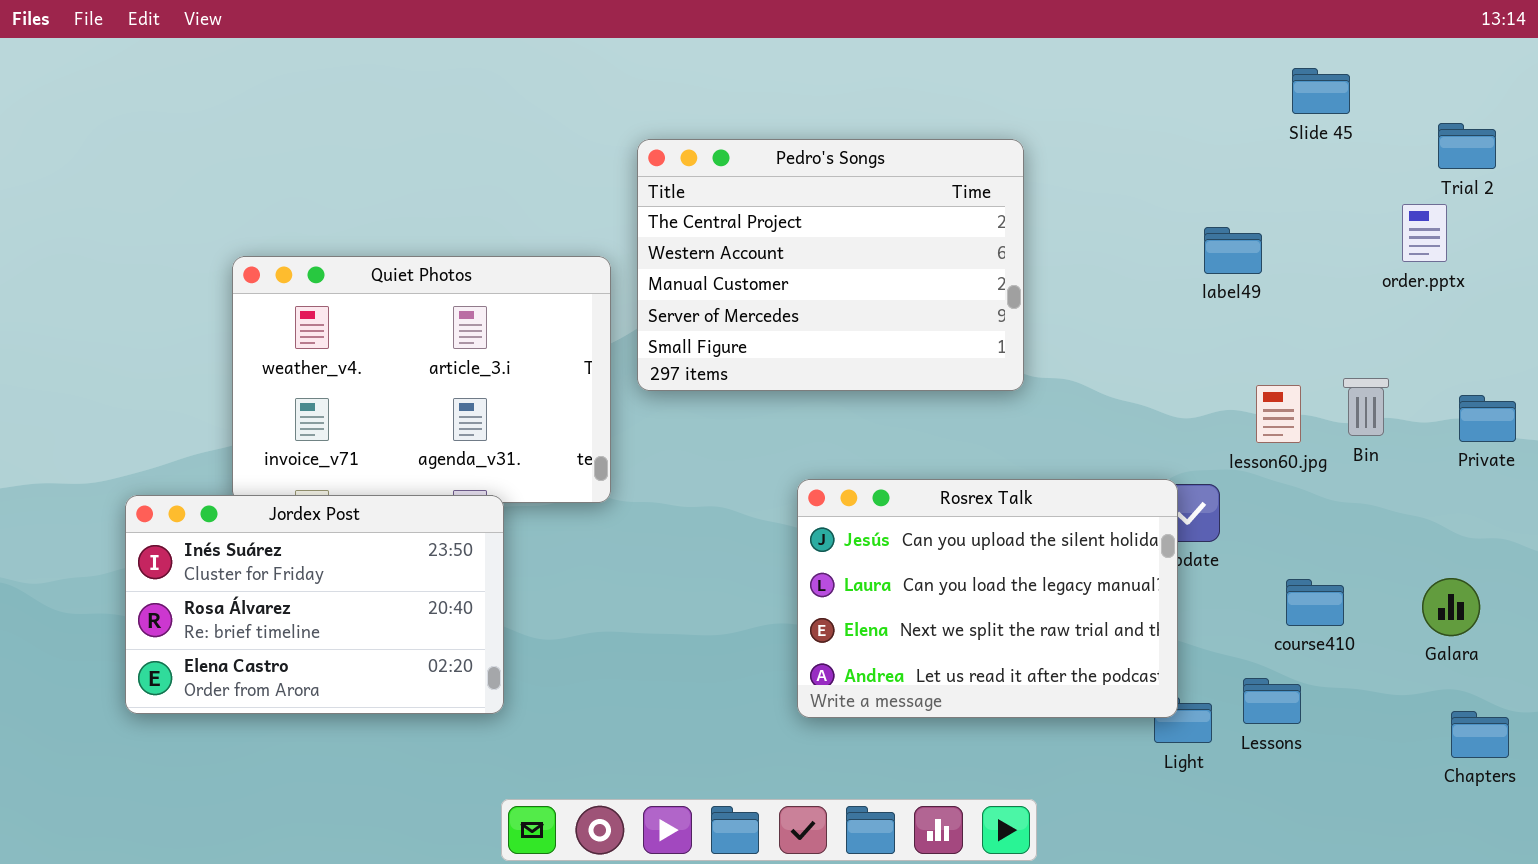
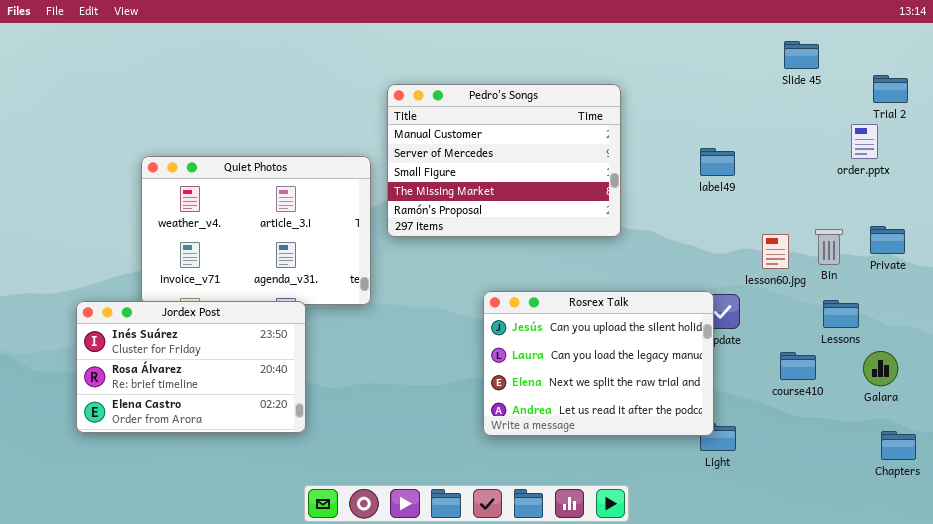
Pedro's Songs: [637,139,1024,391] -> [387,84,621,237], scrolled down 2 rows
label49: [1204,227,1262,274] -> [700,148,735,176], moved
Private: [1459,395,1516,442] -> [870,226,905,254], moved
Lessons: [1243,678,1301,724] -> [823,300,859,328], moved

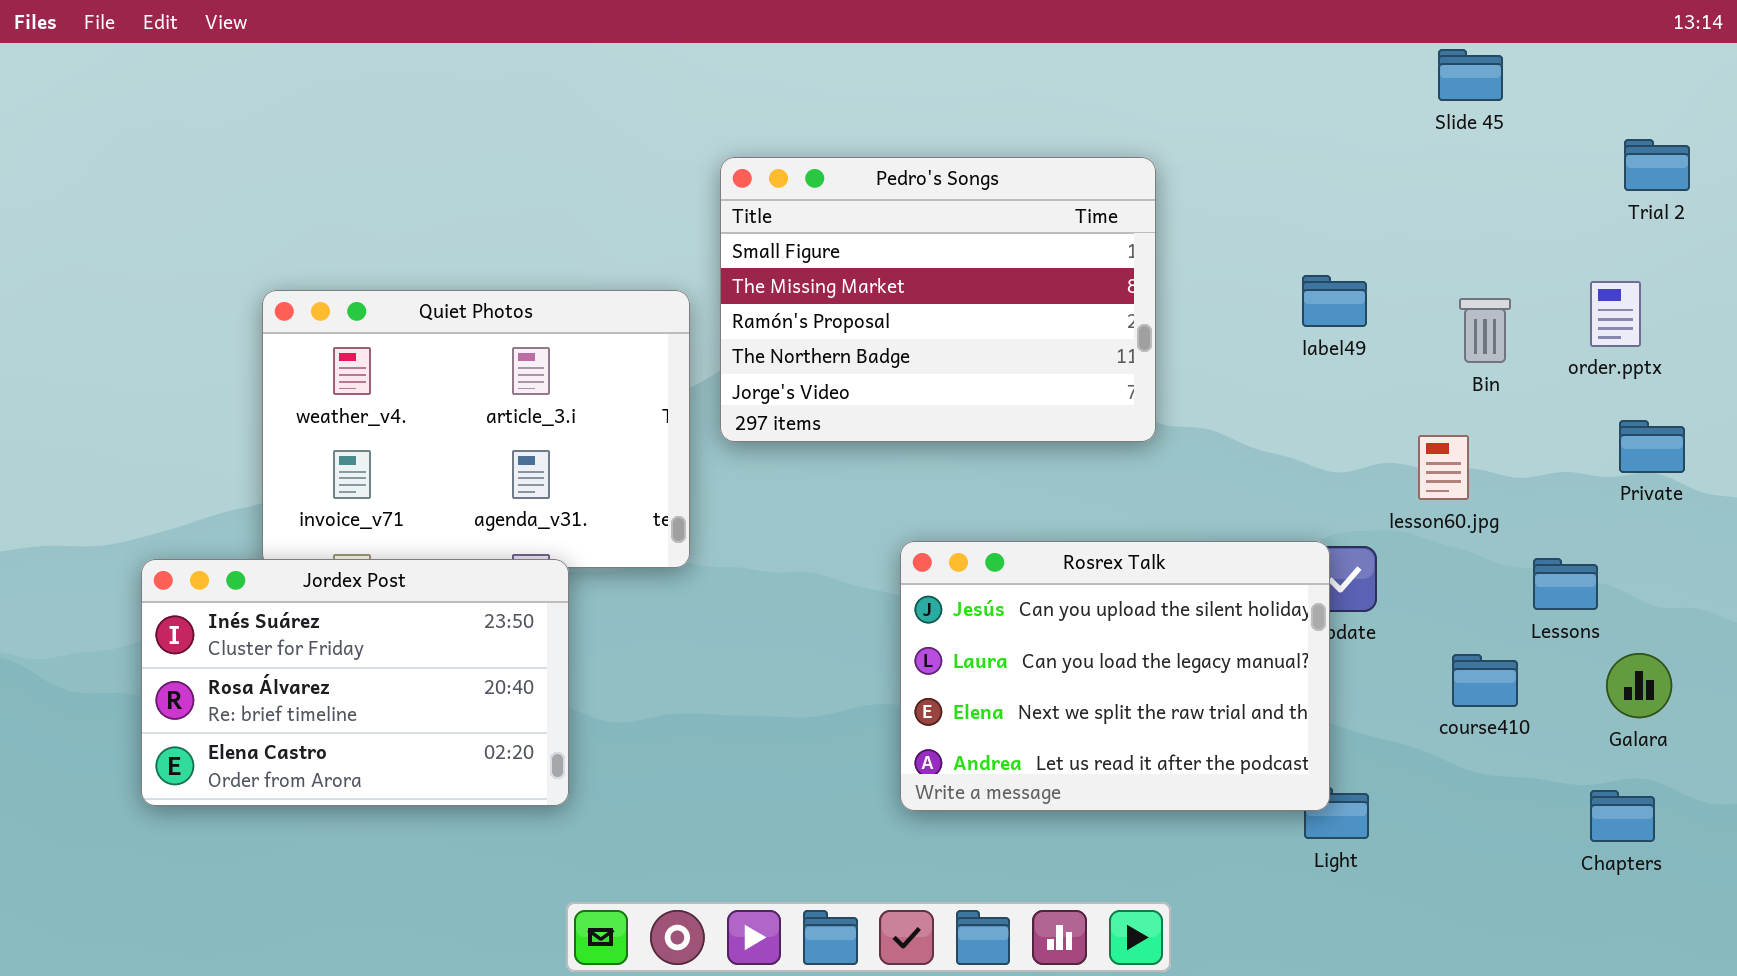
Slide 45: [784,41,819,69] -> [1438,49,1503,101], moved
Pedro's Songs: [387,84,621,237] -> [720,157,1156,442], scrolled down 2 rows
order.pptx: [851,124,878,159] -> [1590,281,1641,347], moved
Bin: [815,229,843,265] -> [1459,298,1511,363], moved
Chapters: [881,431,916,460] -> [1590,790,1655,842], moved

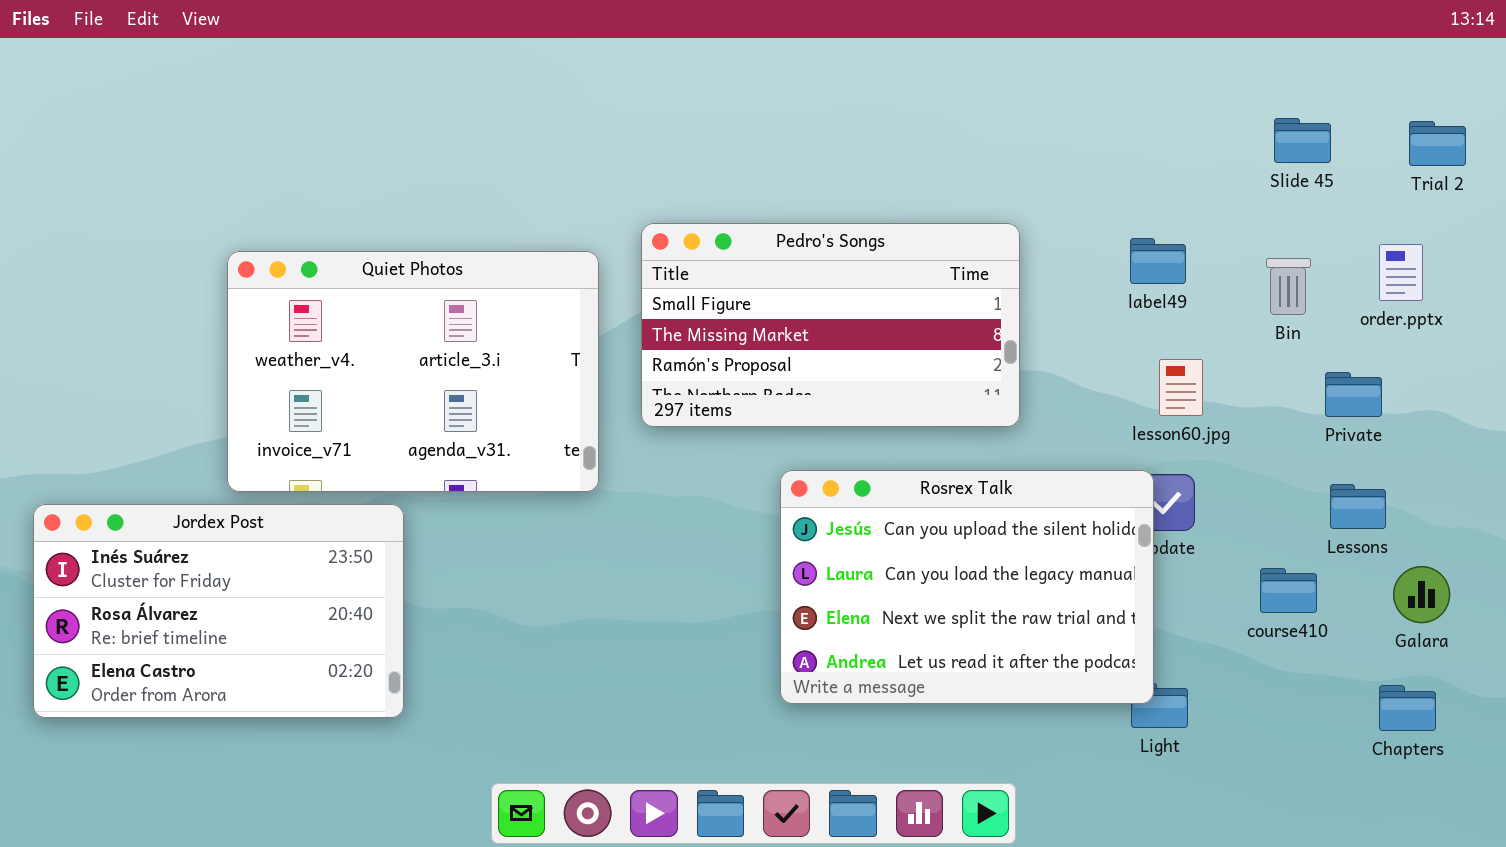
Slide 45: [1438,49,1503,101] -> [1274,118,1331,163], moved
Pedro's Songs: [720,157,1156,442] -> [641,223,1020,427], moved, resized
Private: [1619,420,1685,473] -> [1325,372,1382,417], moved
lesson60.jpg: [1418,435,1469,500] -> [1159,359,1203,416], moved
Jordex Post: [141,559,569,806] -> [33,504,404,718], moved

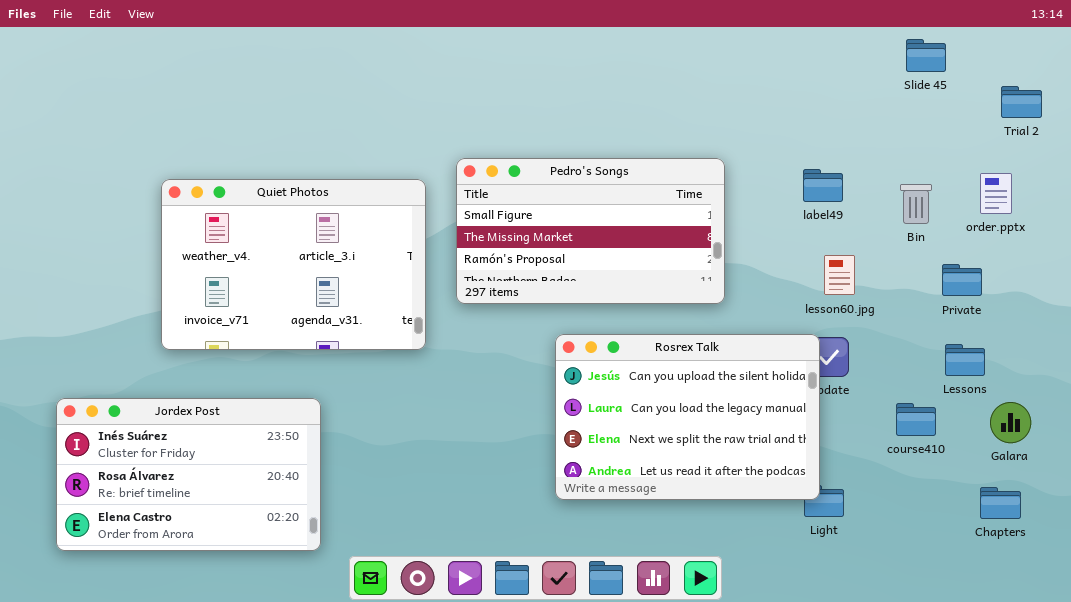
Slide 45: [1274,118,1331,163] -> [906,39,946,72], moved
Jordex Post: [33,504,404,718] -> [56,398,321,551], moved

